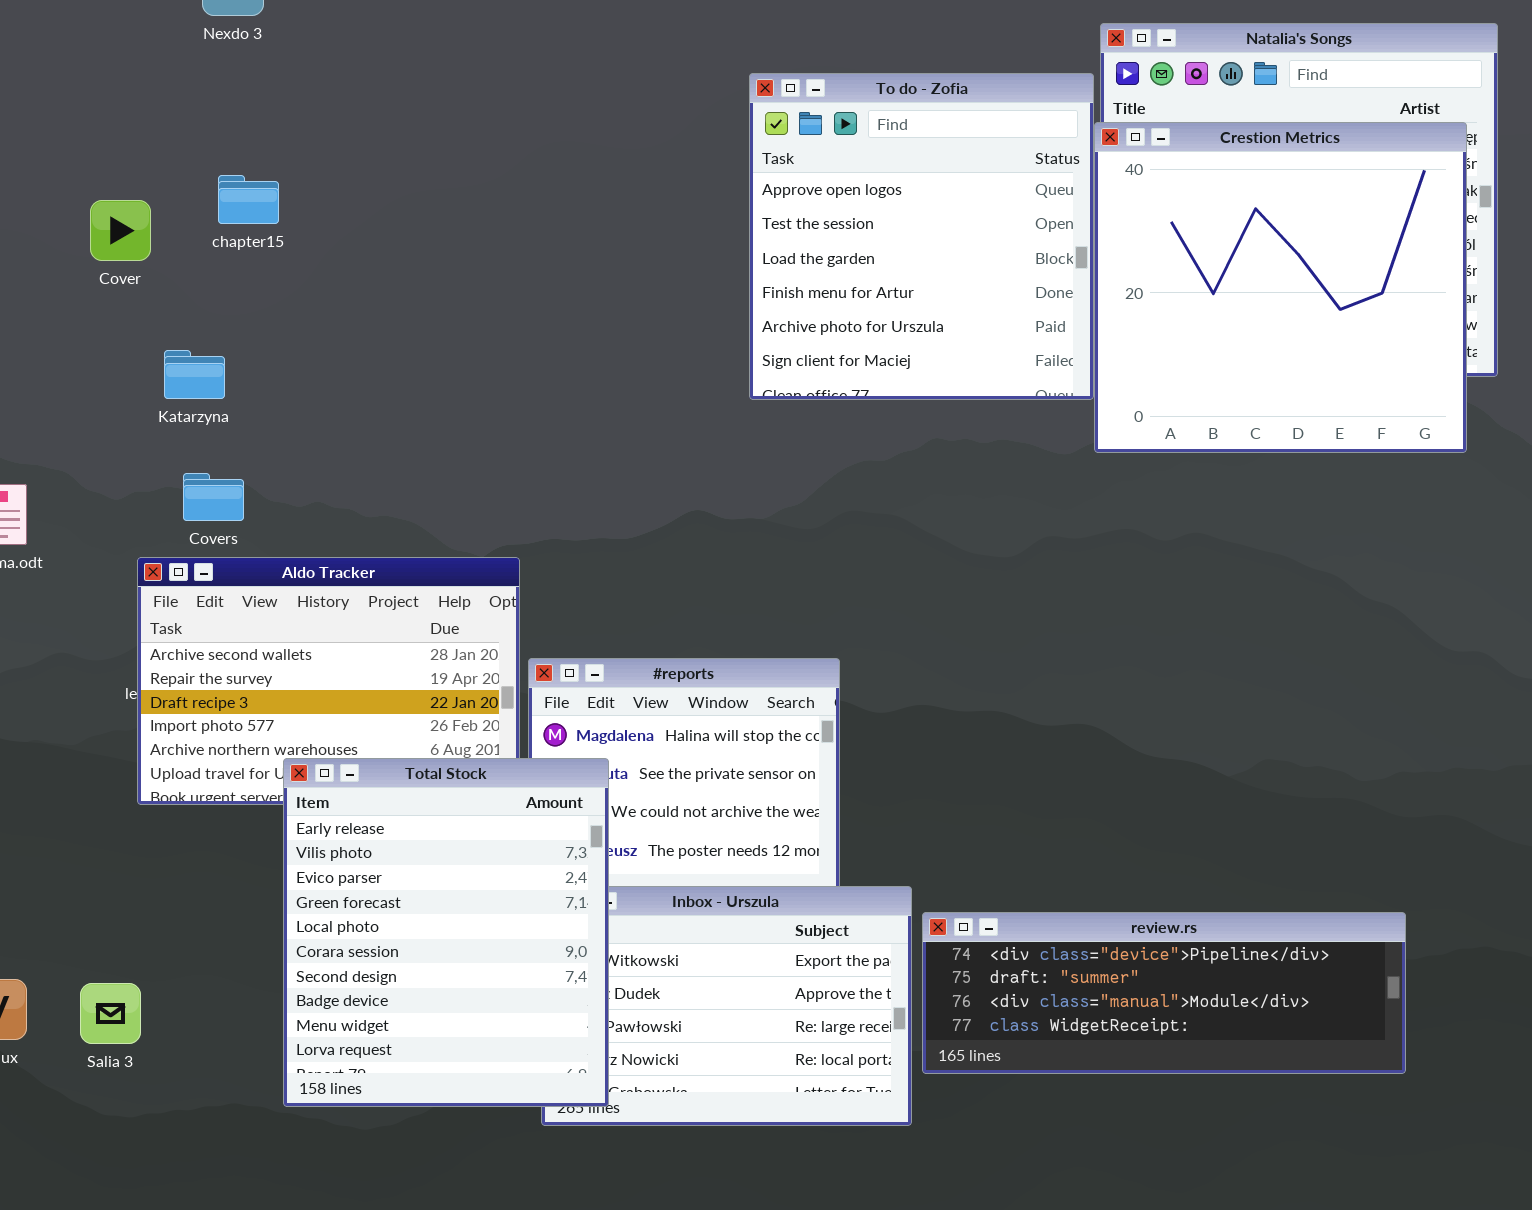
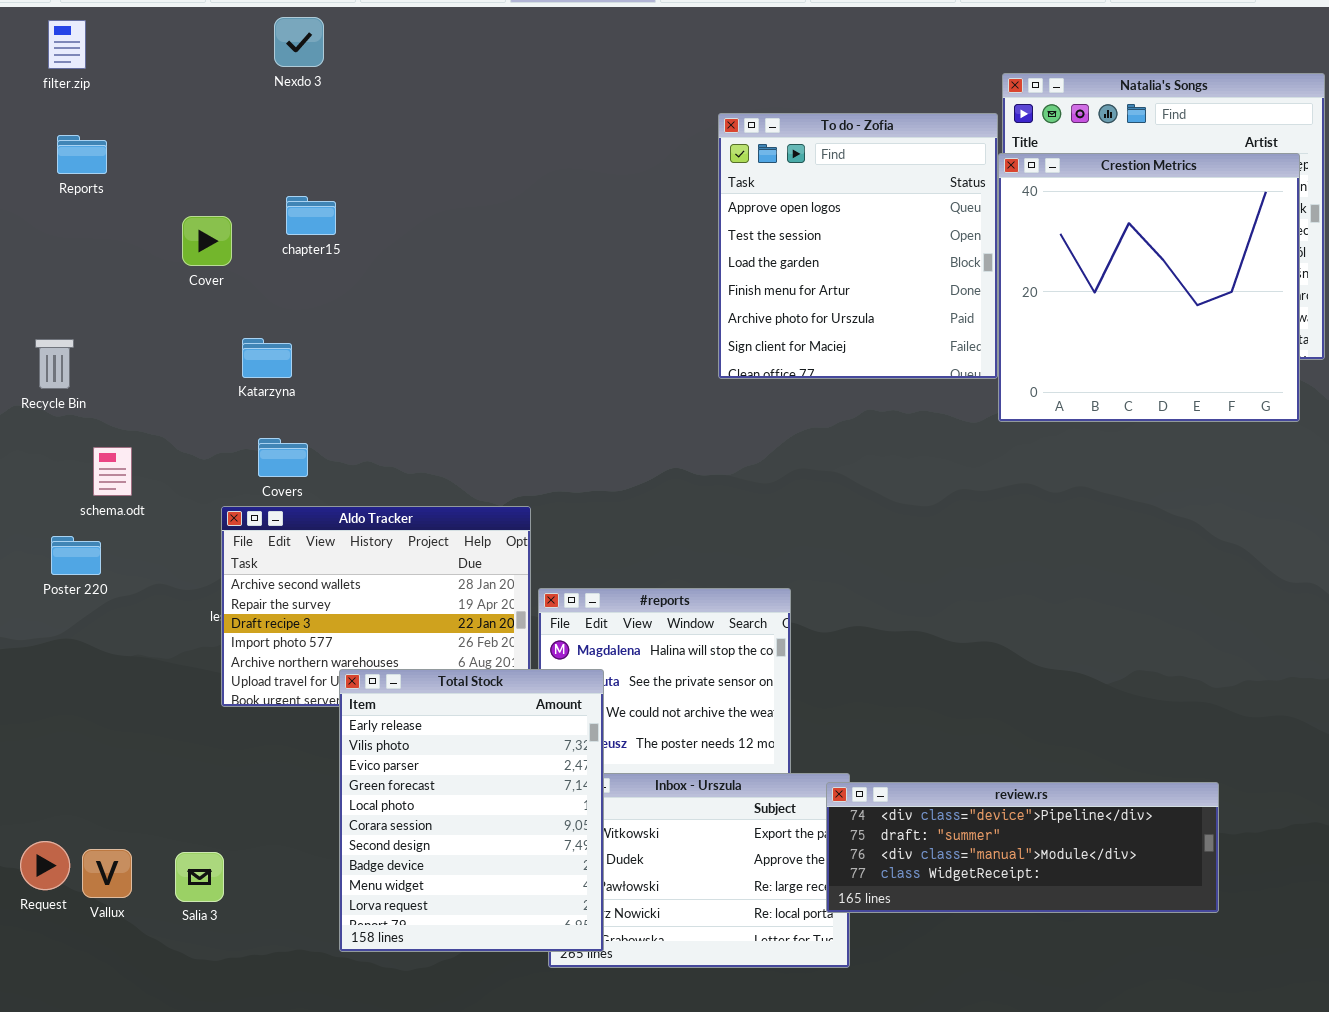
review.rs: [922,912,1406,1074] -> [826,782,1219,913], moved

